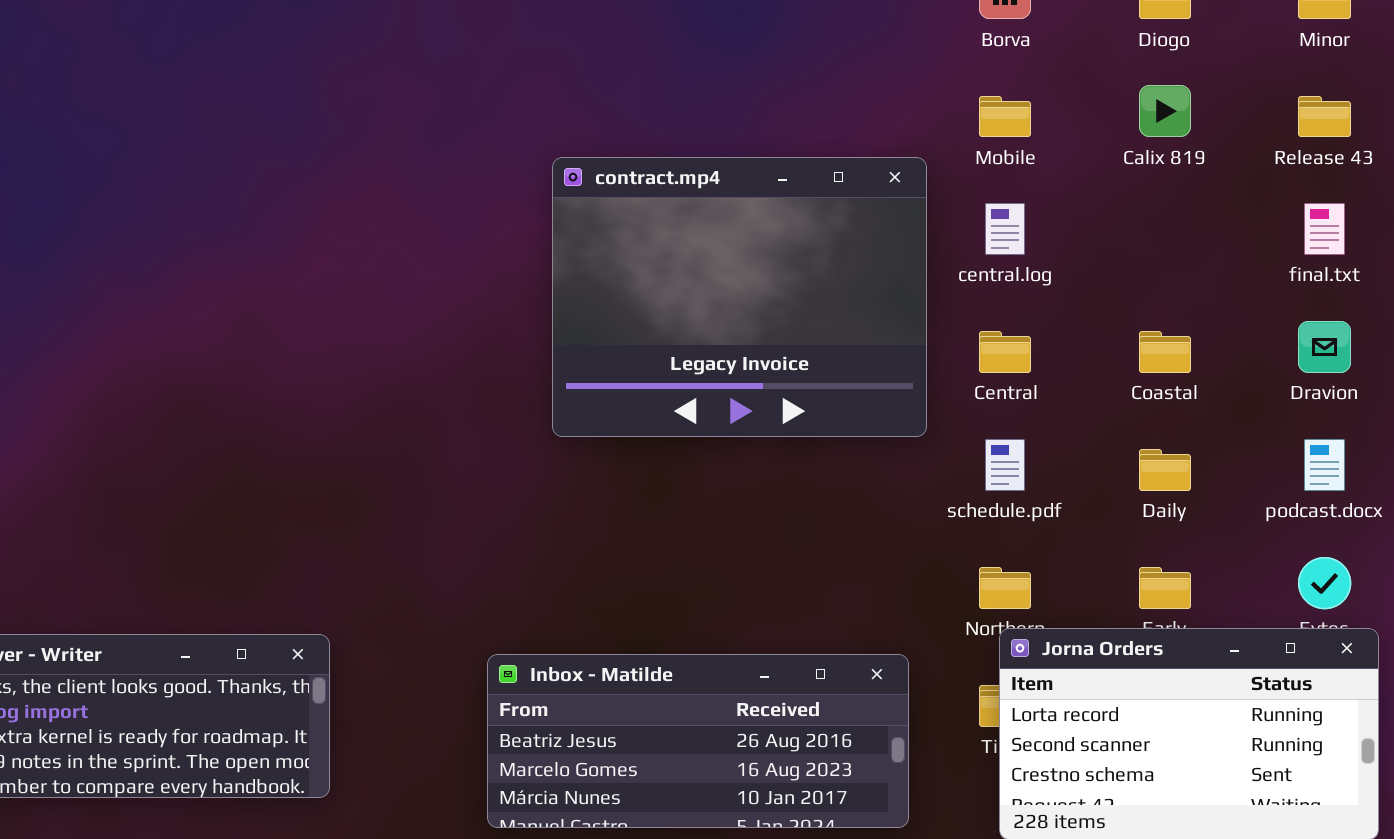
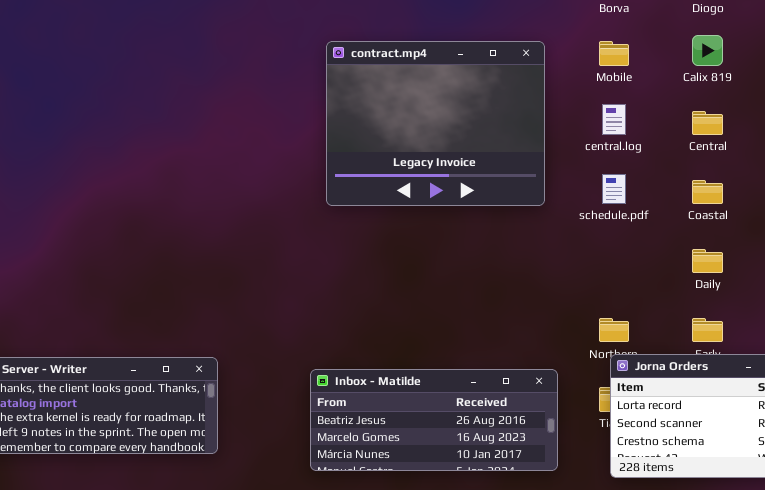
contract.mp4: [552,157,927,437] -> [326,41,545,206], moved
Central: [979,331,1031,373] -> [692,111,723,135], moved
schedule.pdf: [985,439,1025,491] -> [602,174,626,204], moved

